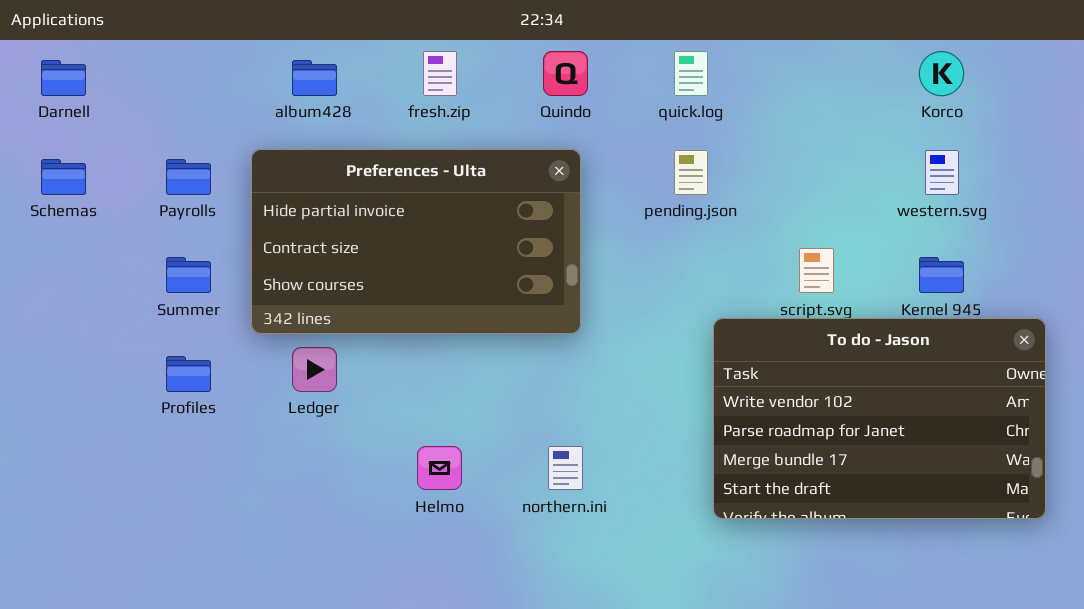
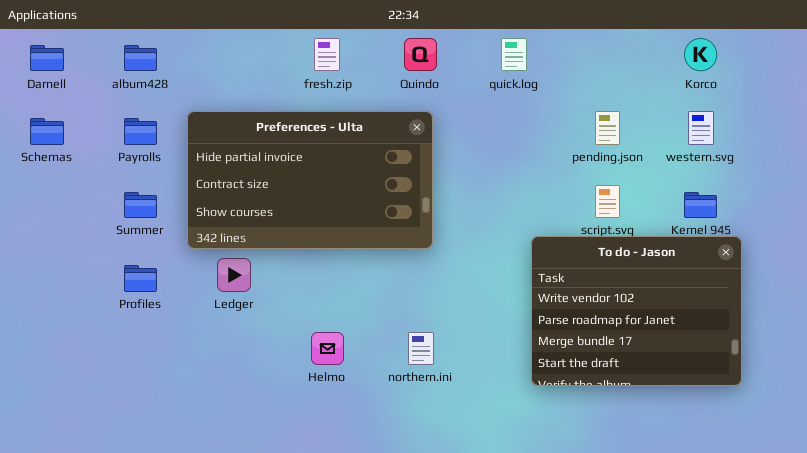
album428: [292,60,337,96] -> [124,45,157,71], moved
pending.json: [674,150,708,195] -> [595,111,620,145], moved
To do - Jason: [713,318,1046,519] -> [531,236,742,386], resized

